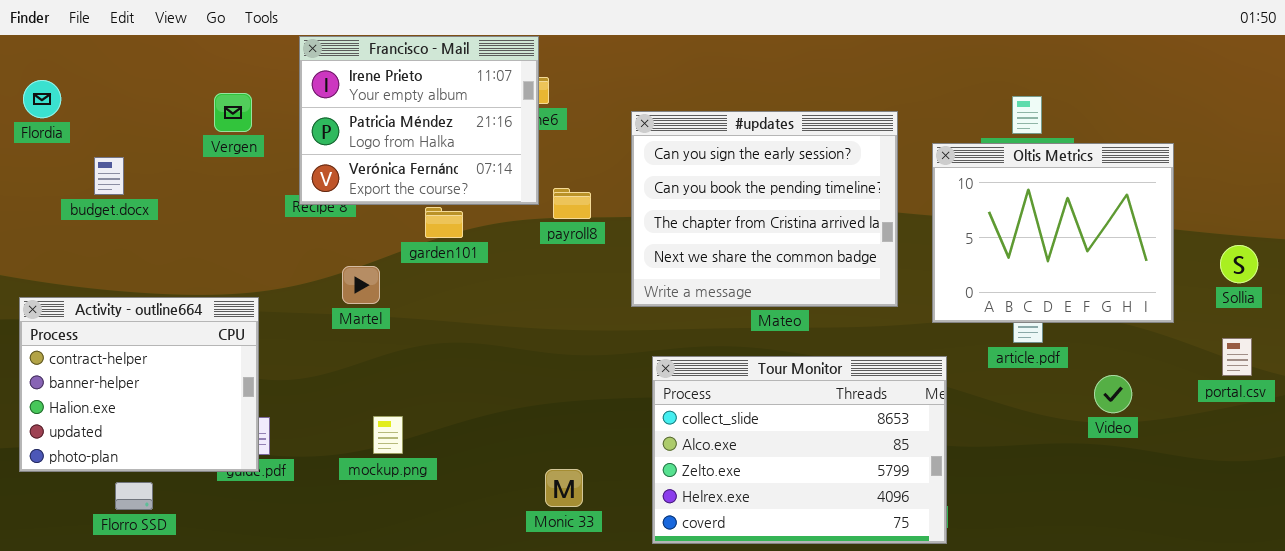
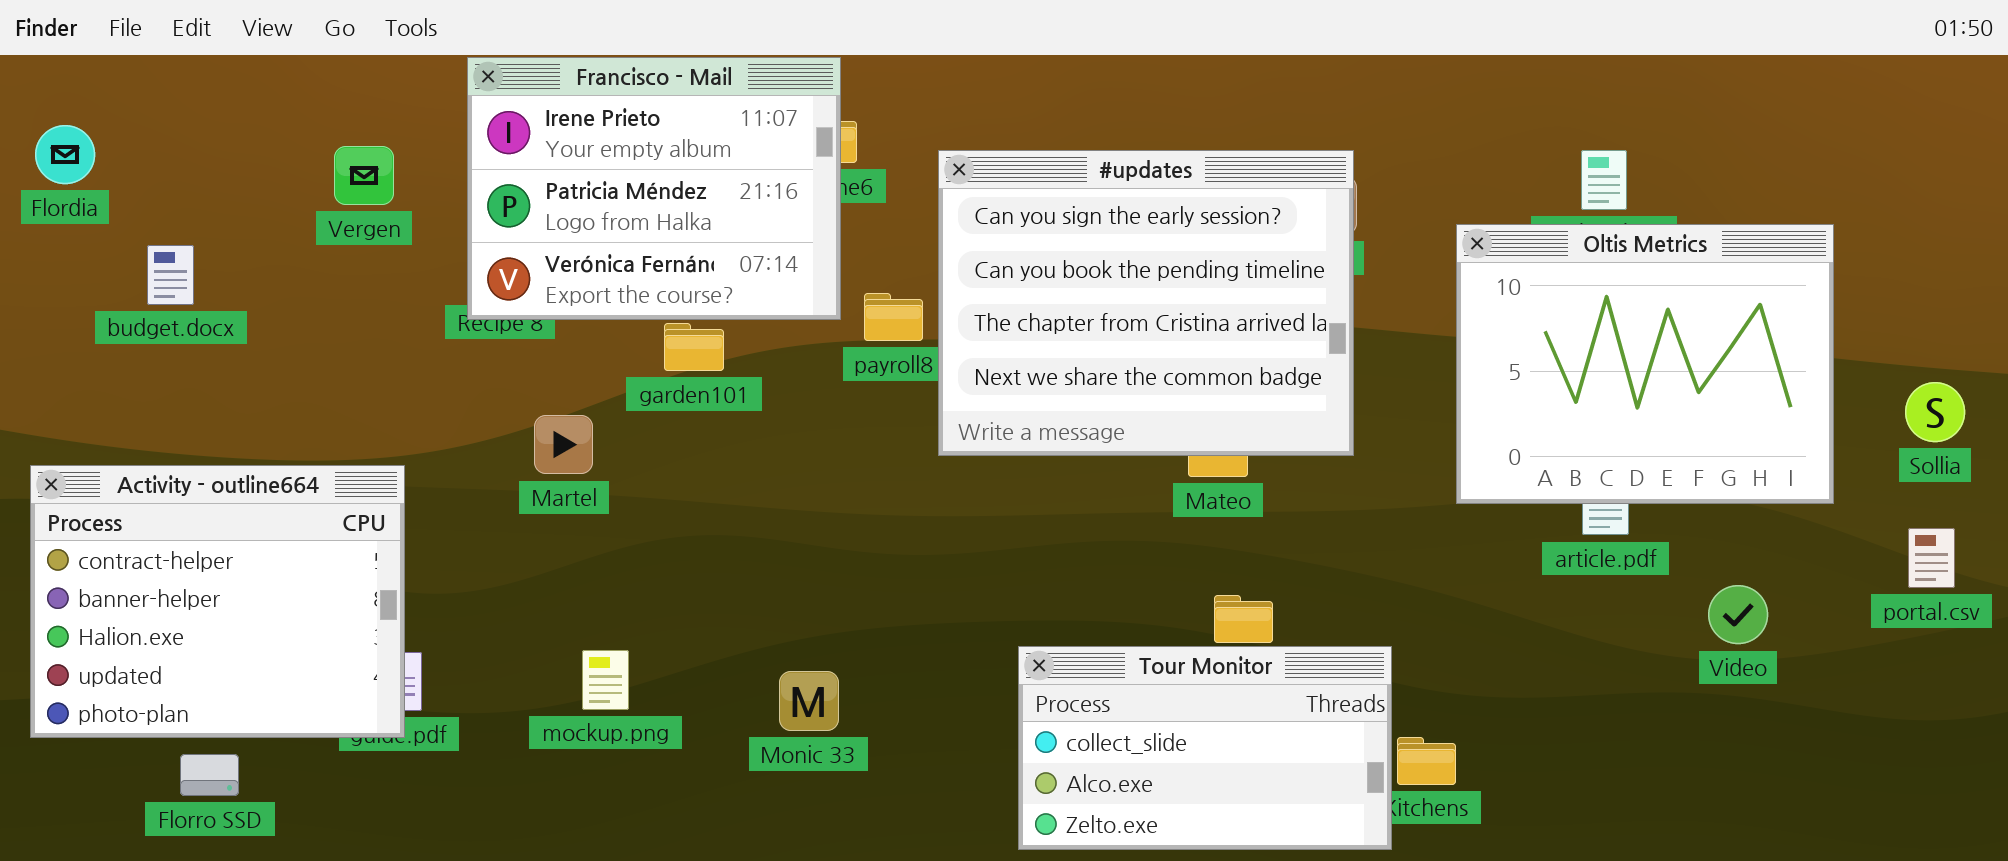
#updates: [631,111,898,307] -> [938,150,1354,456], moved
Tour Monitor: [652,356,947,544] -> [1018,646,1392,850], resized
Monic 33: [545,469,583,507] -> [779,671,839,731], moved

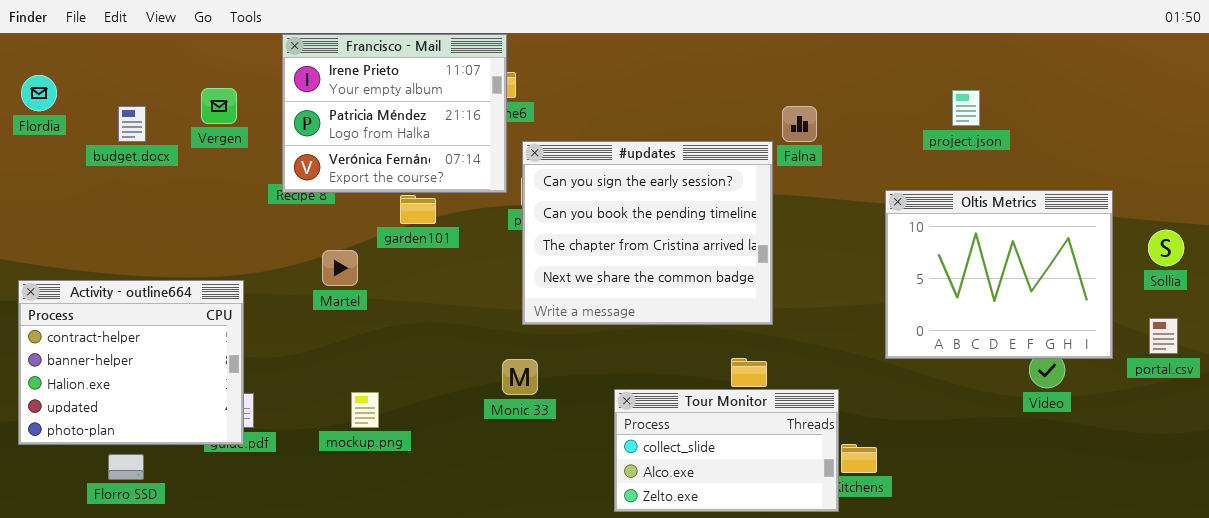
#updates: [938,150,1354,456] -> [522,141,773,325], moved
Oltis Metrics: [1456,224,1834,504] -> [885,190,1113,359], moved
budget.docx: [147,245,194,305] -> [118,106,146,142], moved
Monic 33: [779,671,839,731] -> [502,359,538,395], moved

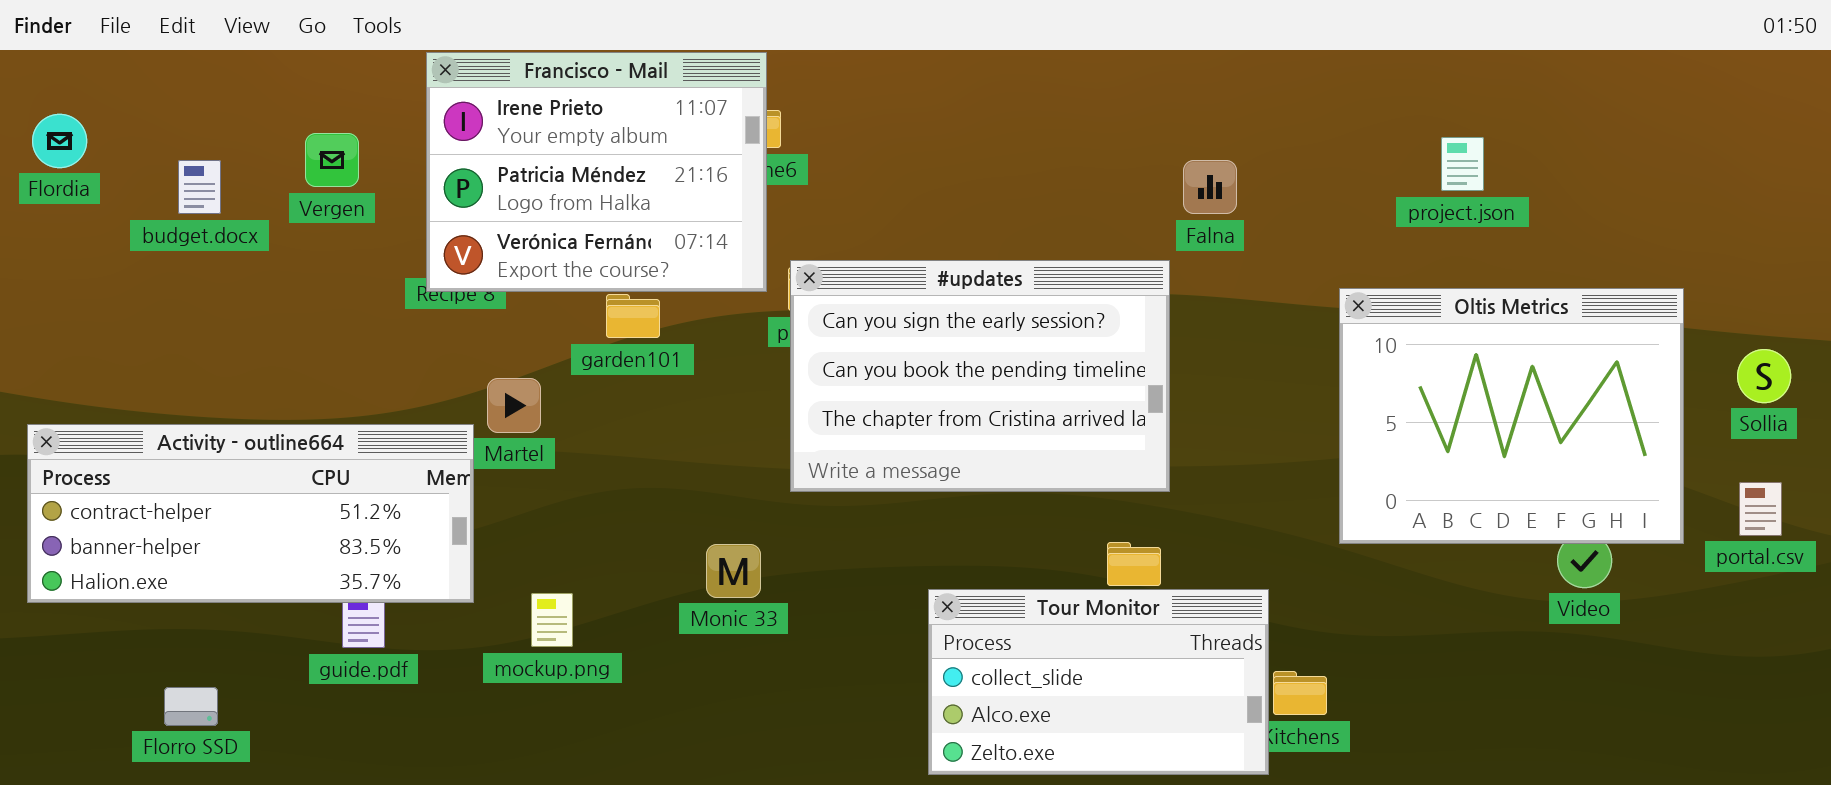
#updates: [522,141,773,325] -> [790,260,1170,492], resized
Activity - outline664: [18,280,244,445] -> [27,424,474,603], resized
Monic 33: [502,359,538,395] -> [706,544,761,598], moved

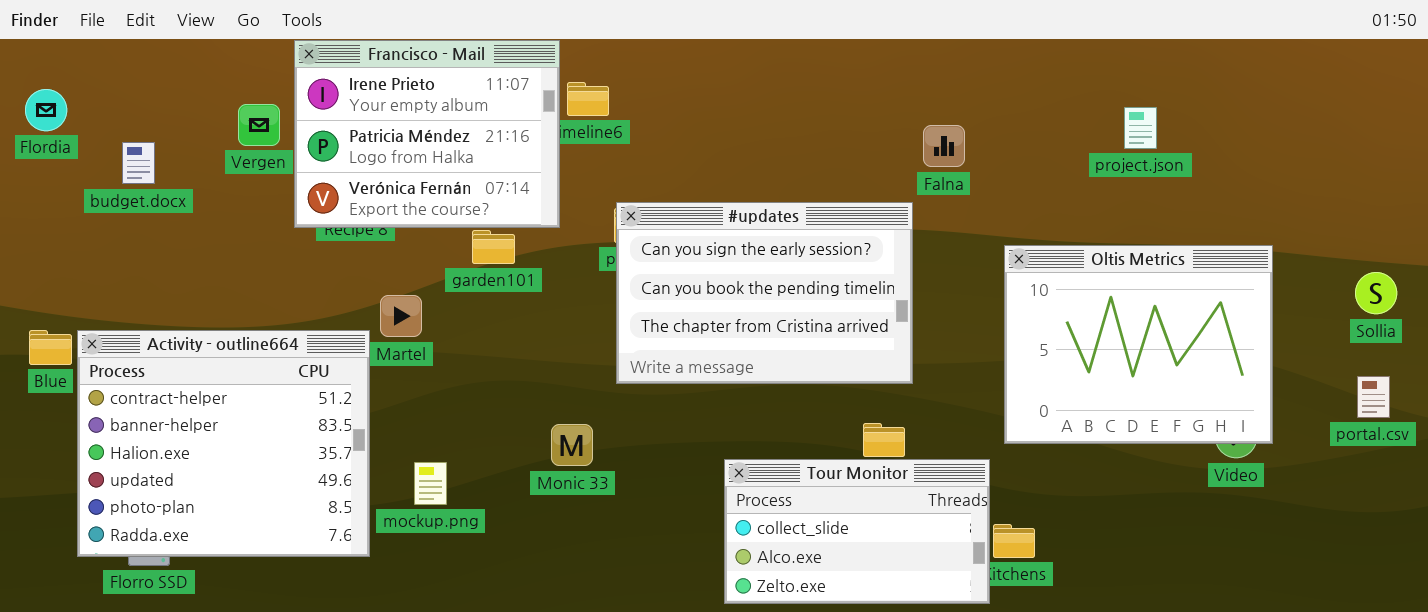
Francisco - Mail: [426,52,767,292] -> [294,40,560,228], moved
budget.docx: [178,160,221,214] -> [122,142,155,184], moved
Oltis Metrics: [1339,288,1684,544] -> [1004,245,1273,444], moved
Activity - outline664: [27,424,474,603] -> [77,330,370,557], resized

